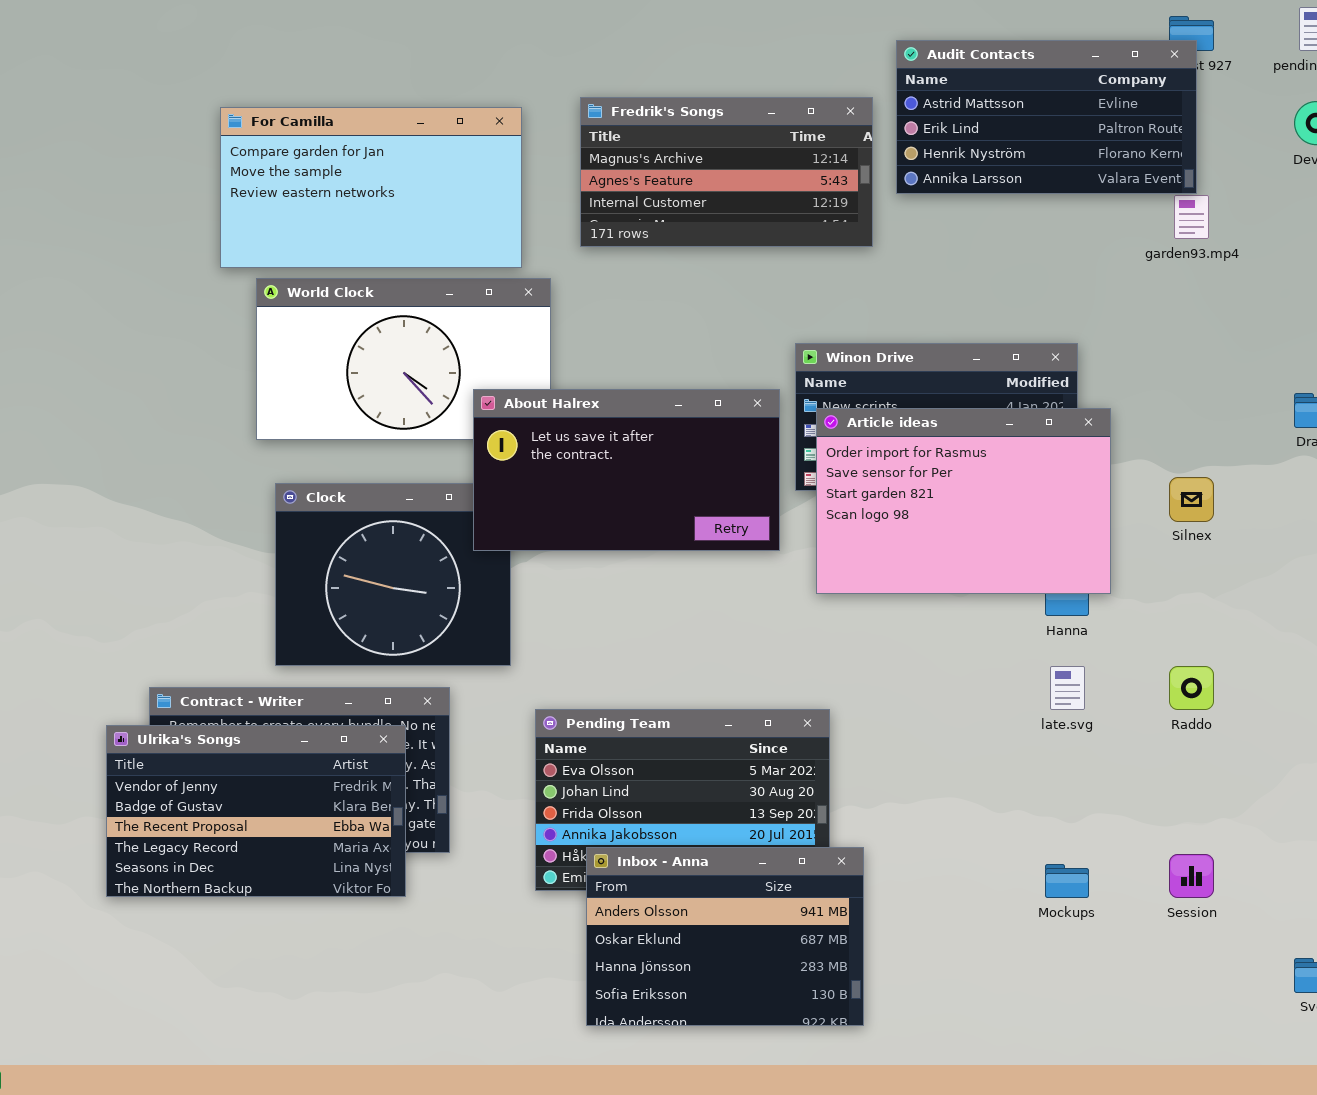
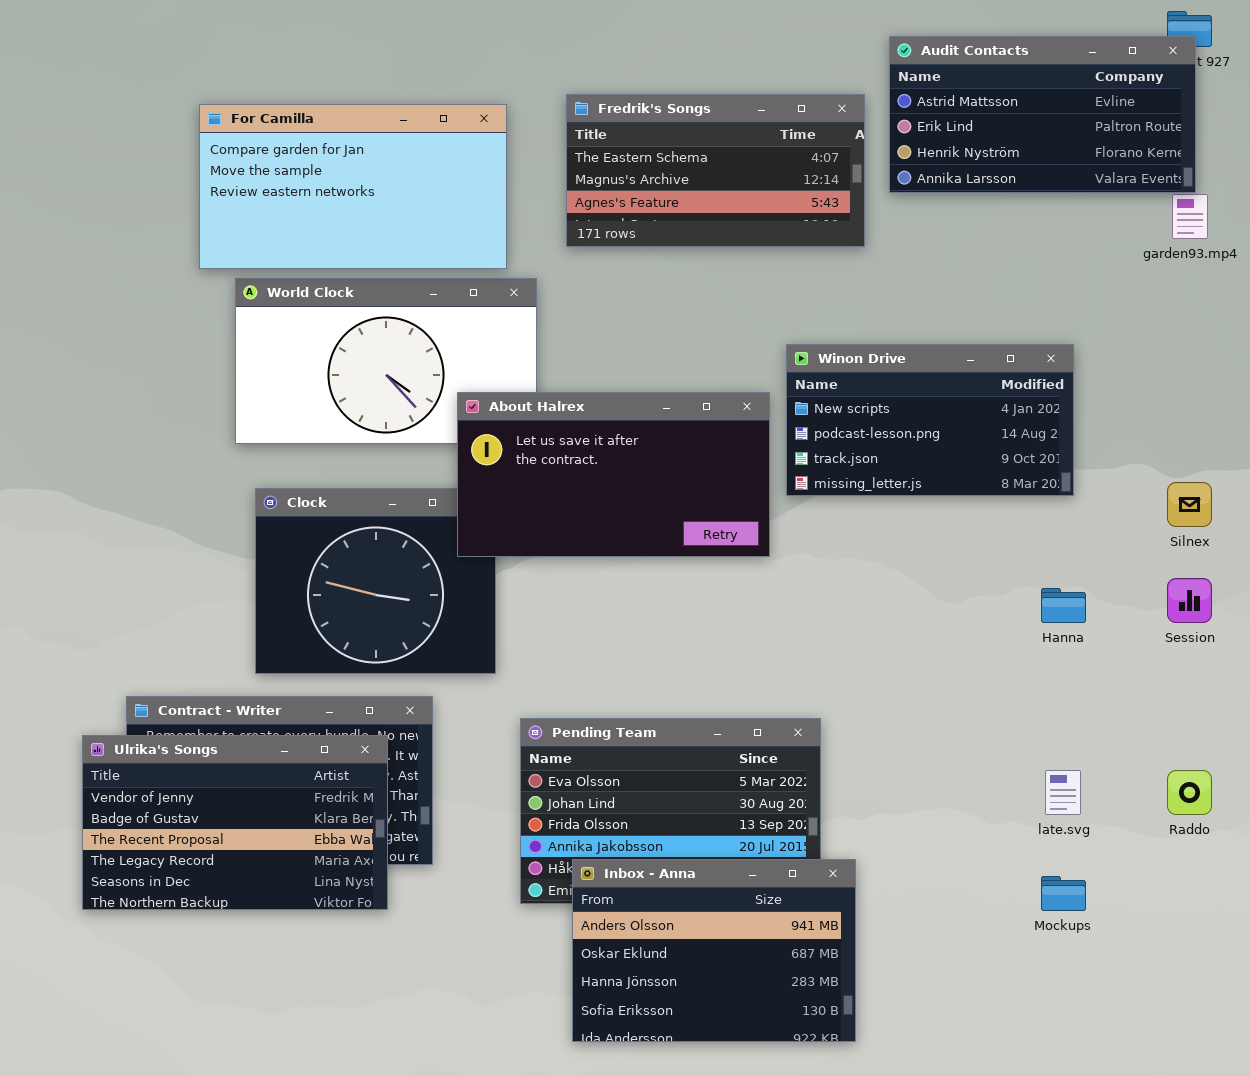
Fredrik's Songs: [580,97,873,247] -> [566,94,865,247], scrolled up 1 row
Article ideas: [816,408,1111,594] -> none, closed
late.svg: [1050,666,1085,710] -> [1045,770,1081,815], moved
Raddo: [1169,666,1214,710] -> [1167,770,1212,815], moved
Session: [1169,854,1214,898] -> [1167,578,1212,623], moved

